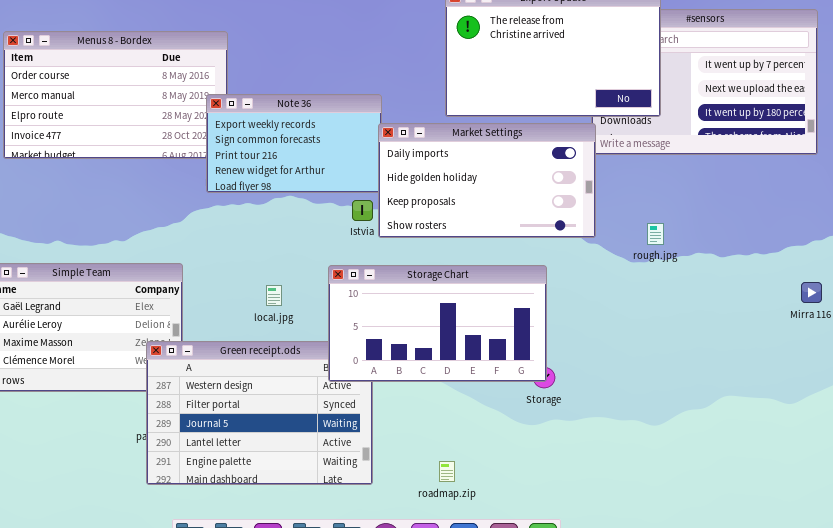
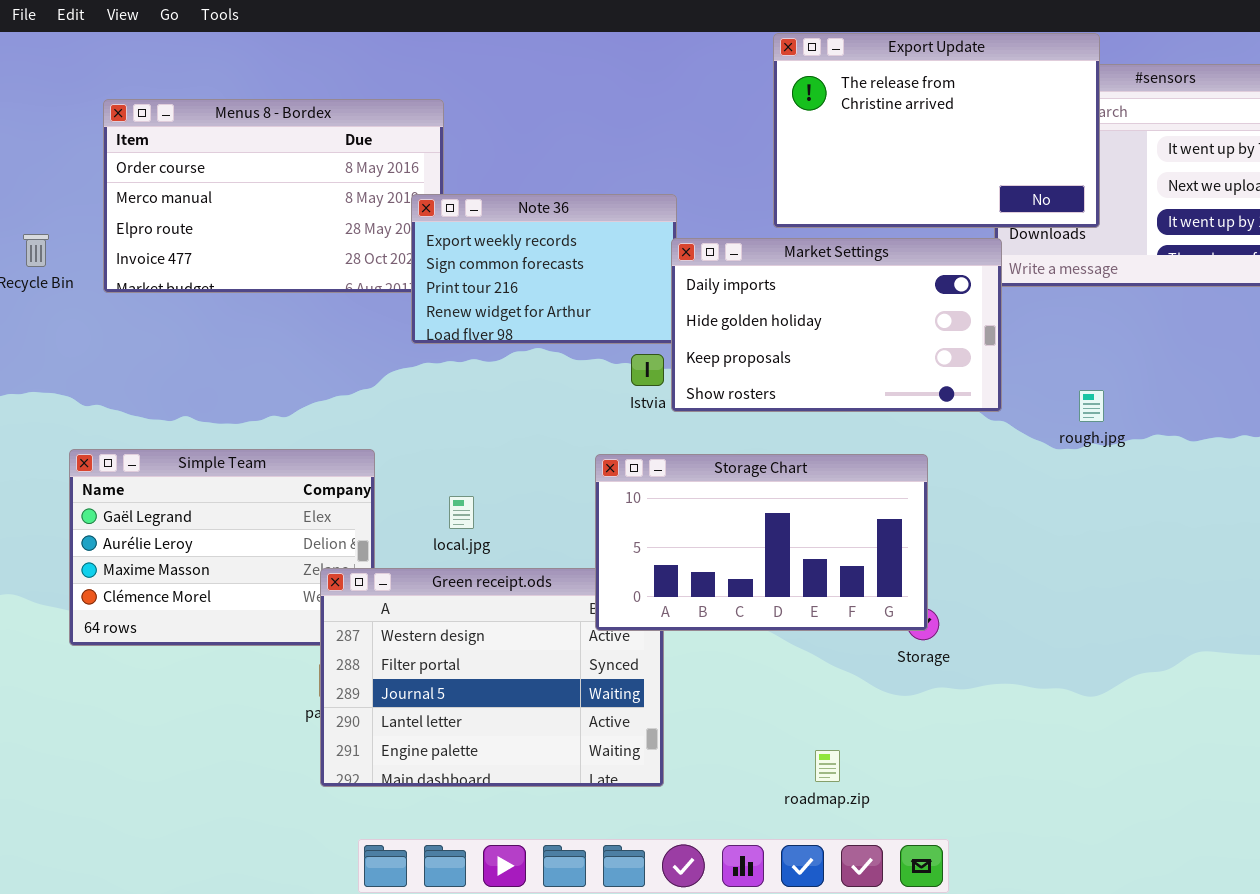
local.jpg: [266,285,282,306] -> [449,496,474,529], moved
roadmap.zip: [439,461,455,482] -> [815,750,840,782], moved

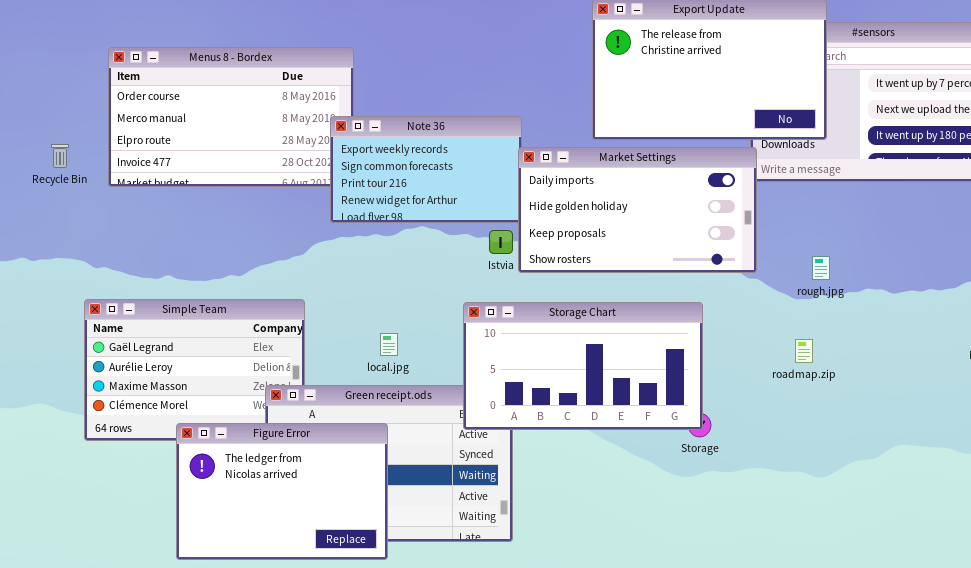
local.jpg: [449,496,474,529] -> [380,333,398,356], moved
Figure Error: none -> [176,423,388,560], opened
roadmap.zip: [815,750,840,782] -> [795,339,813,363], moved

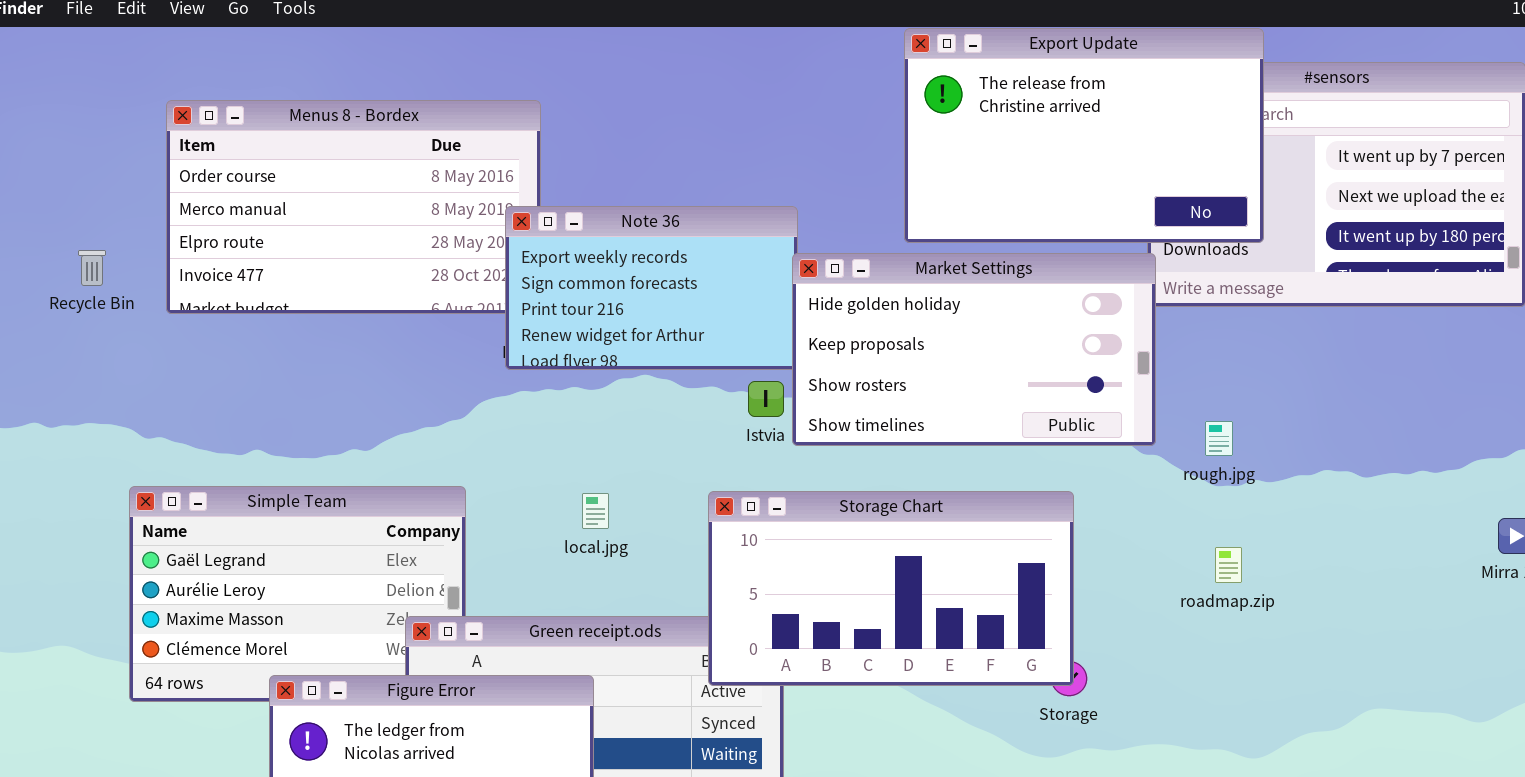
Market Settings: [518,147,757,273] -> [792,253,1156,446], scrolled down 1 row
rough.jpg: [812,256,830,280] -> [1205,421,1233,456], moved
local.jpg: [380,333,398,356] -> [582,493,609,529], moved

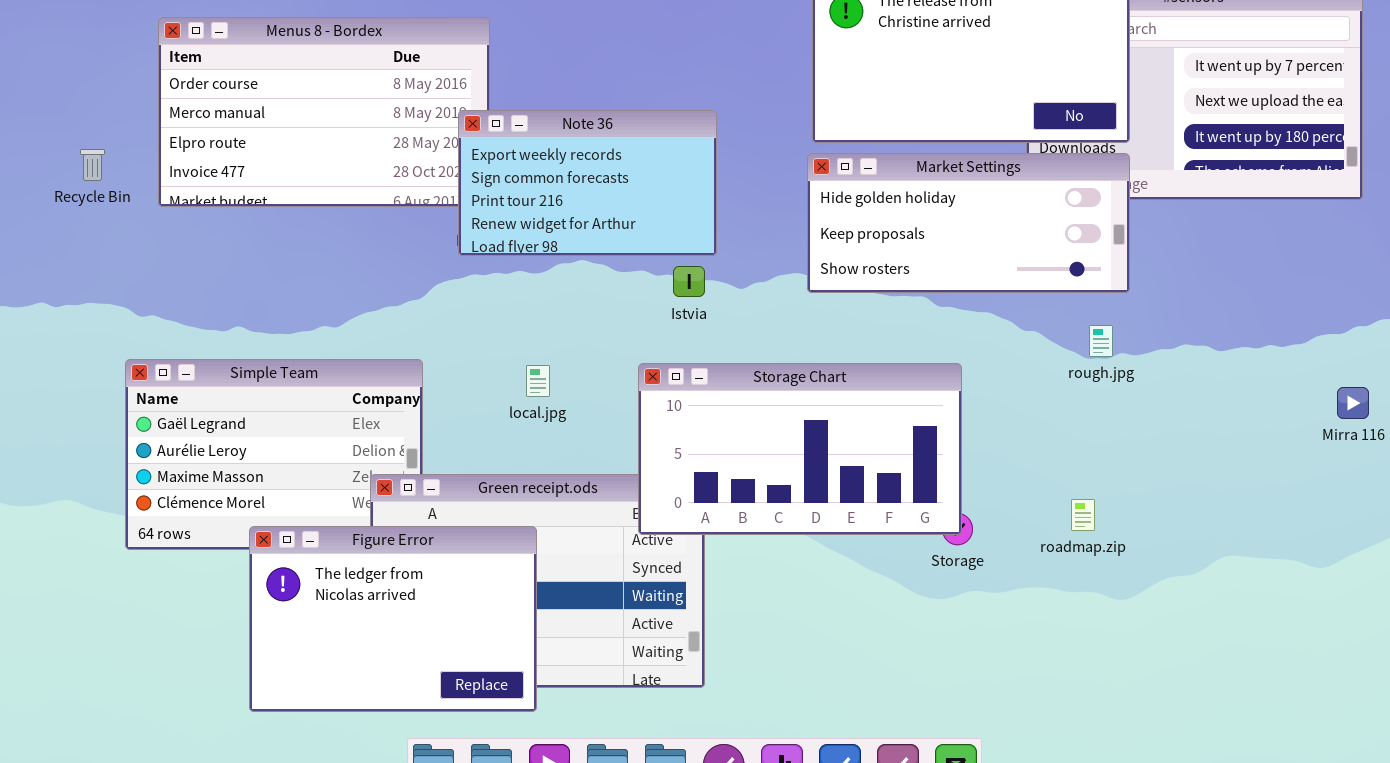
Market Settings: [792,253,1156,446] -> [807,153,1130,293], moved, resized
rough.jpg: [1205,421,1233,456] -> [1089,325,1113,357], moved
roadmap.zip: [1215,547,1242,583] -> [1071,499,1095,531], moved

